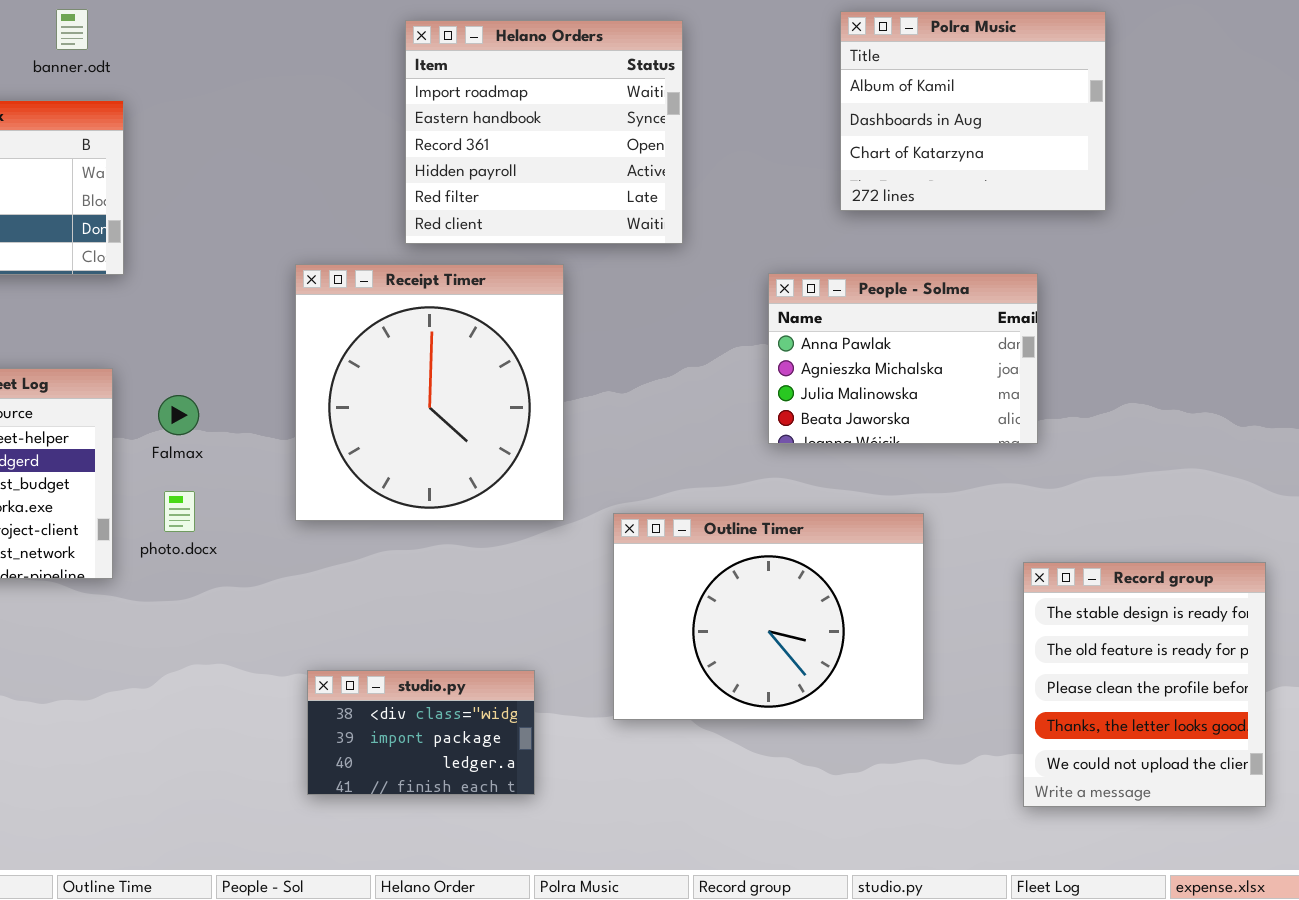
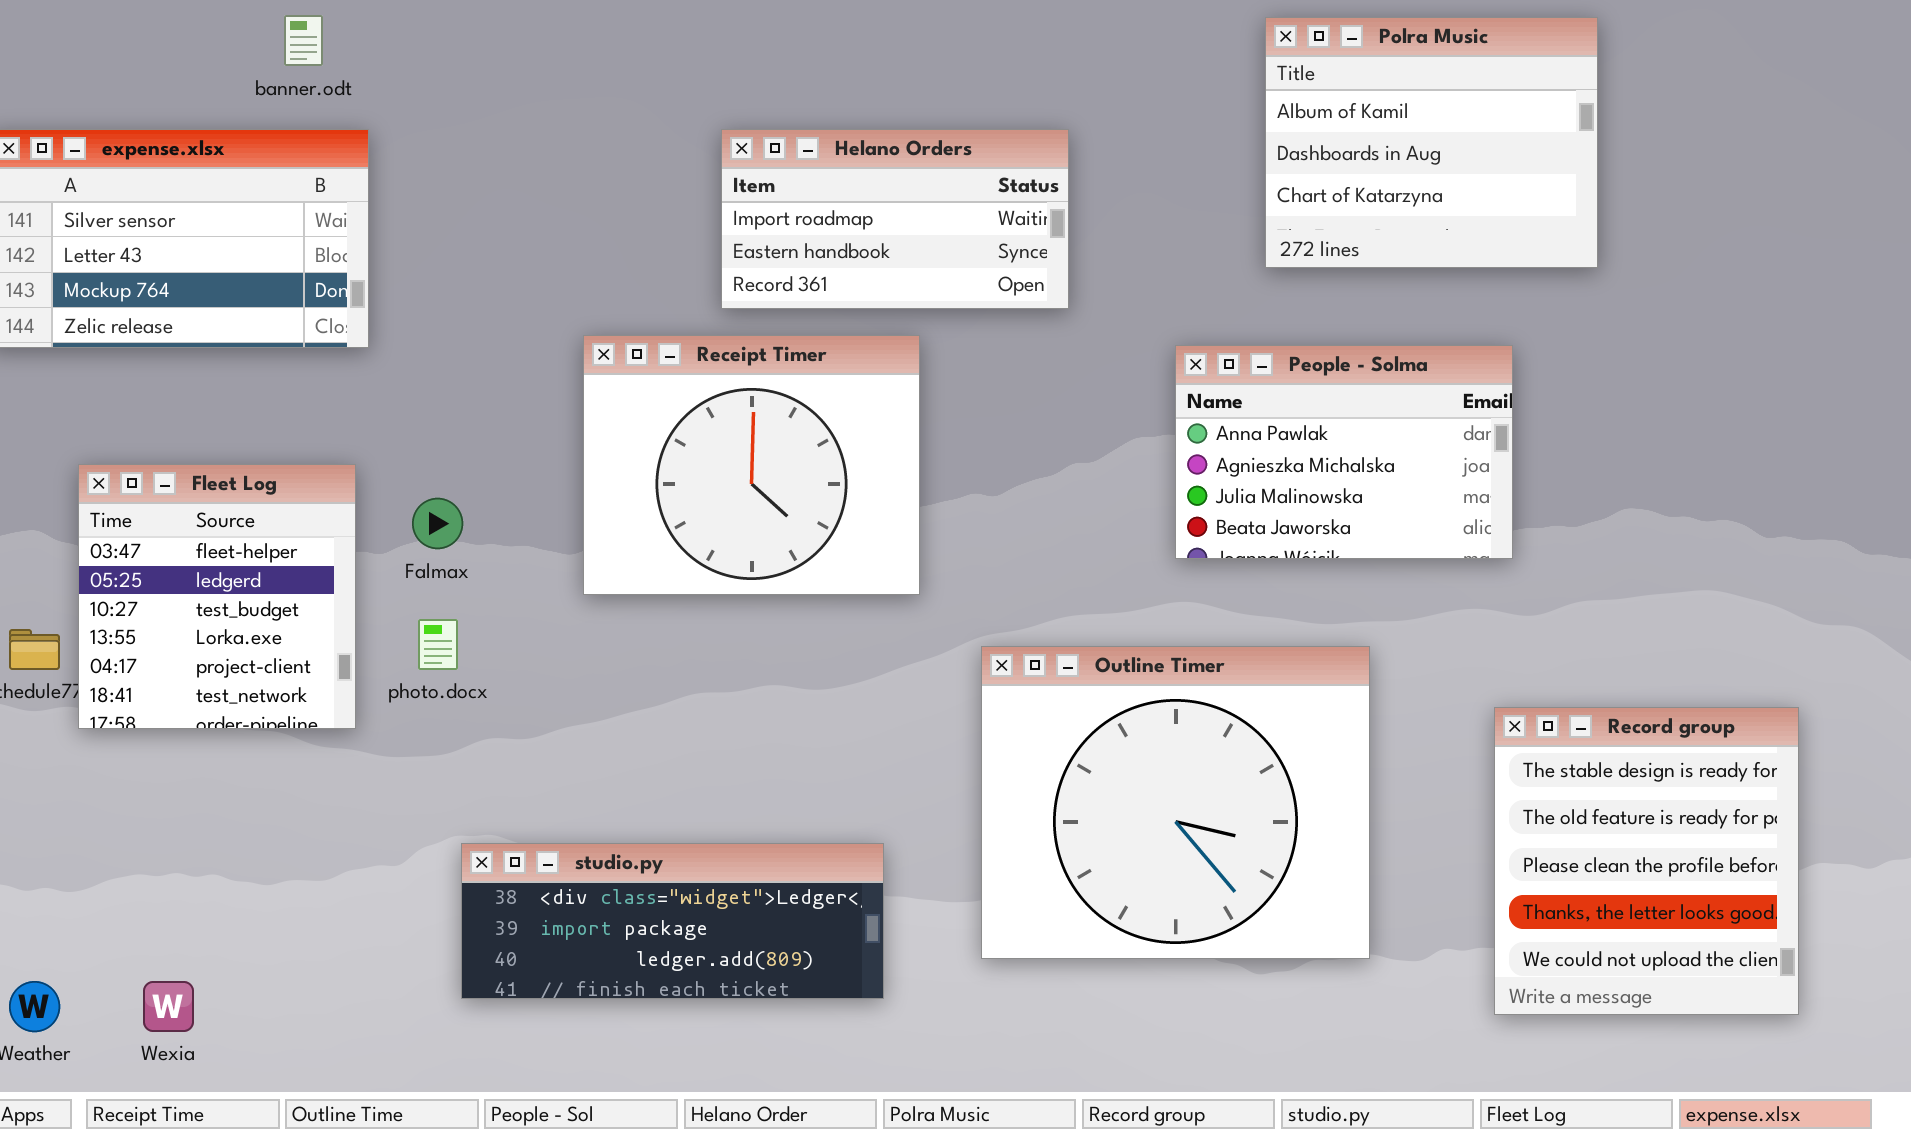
Helano Orders: [405,20,683,244] -> [721,129,1069,309], resized
Receipt Timer: [295,264,564,521] -> [583,335,920,595], resized
Outline Timer: [613,513,924,720] -> [981,646,1370,959], resized
studio.py: [307,670,535,795] -> [461,843,884,999], resized

